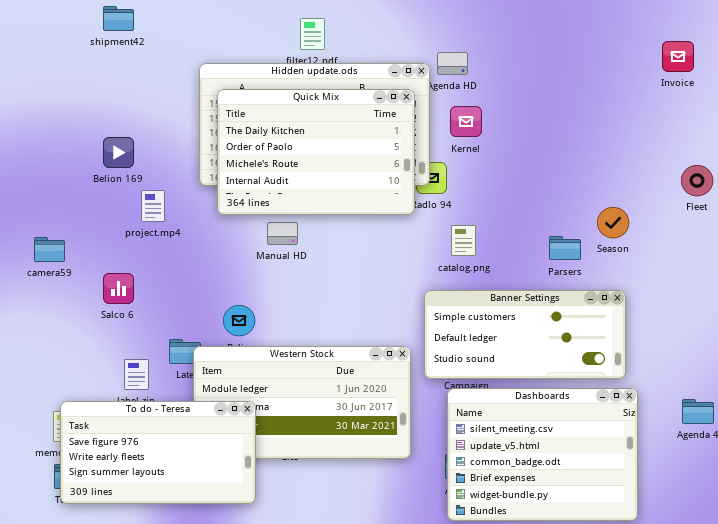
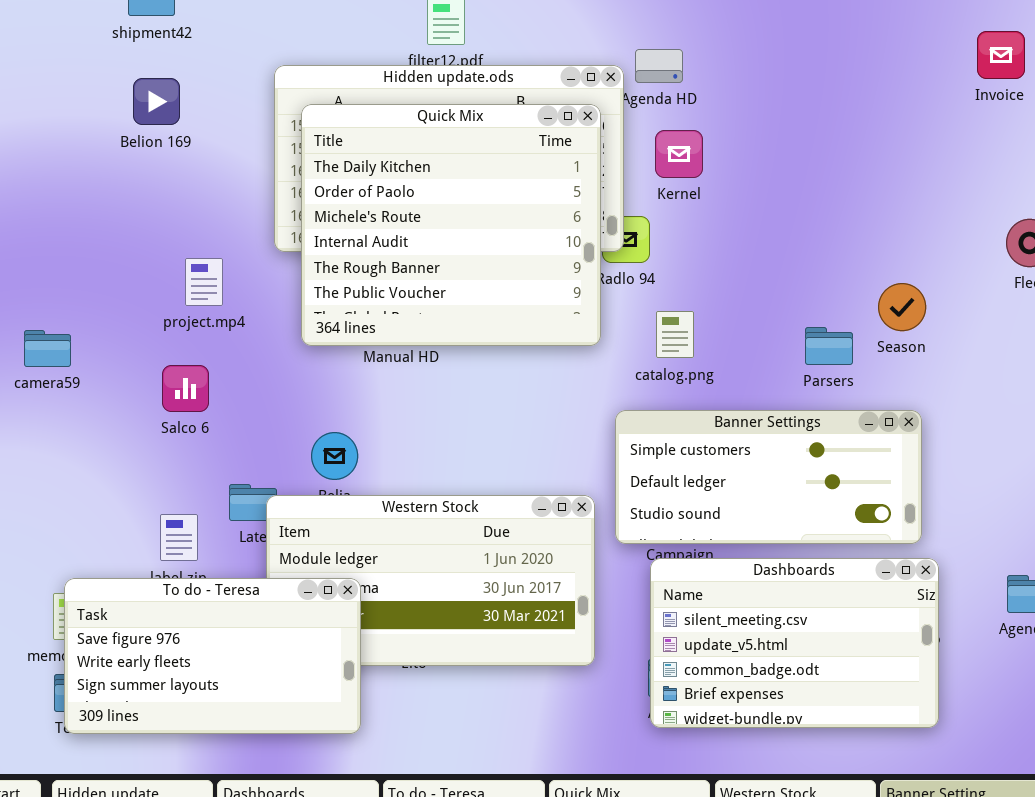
Quick Mix: [217,89,415,215] -> [301,104,601,346], resized
Belion 169: [103,137,134,168] -> [133,78,180,125], moved
Salco 6: [103,273,134,304] -> [162,365,209,412], moved
Dashboards: [447,388,638,521] -> [650,558,939,728], resized

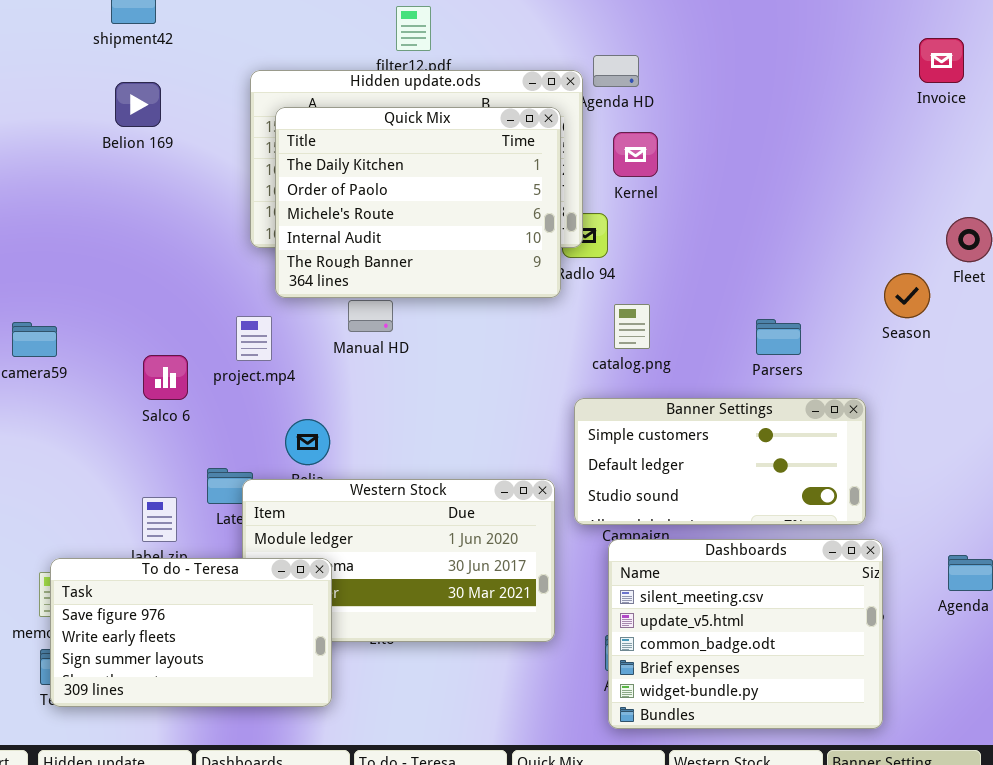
Quick Mix: [301,104,601,346] -> [275,107,561,298], resized
project.mp4: [185,258,223,306] -> [236,316,272,361], moved
Season: [878,283,926,331] -> [884,273,930,318], moved
Dashboards: [650,558,939,728] -> [608,539,883,729], resized

